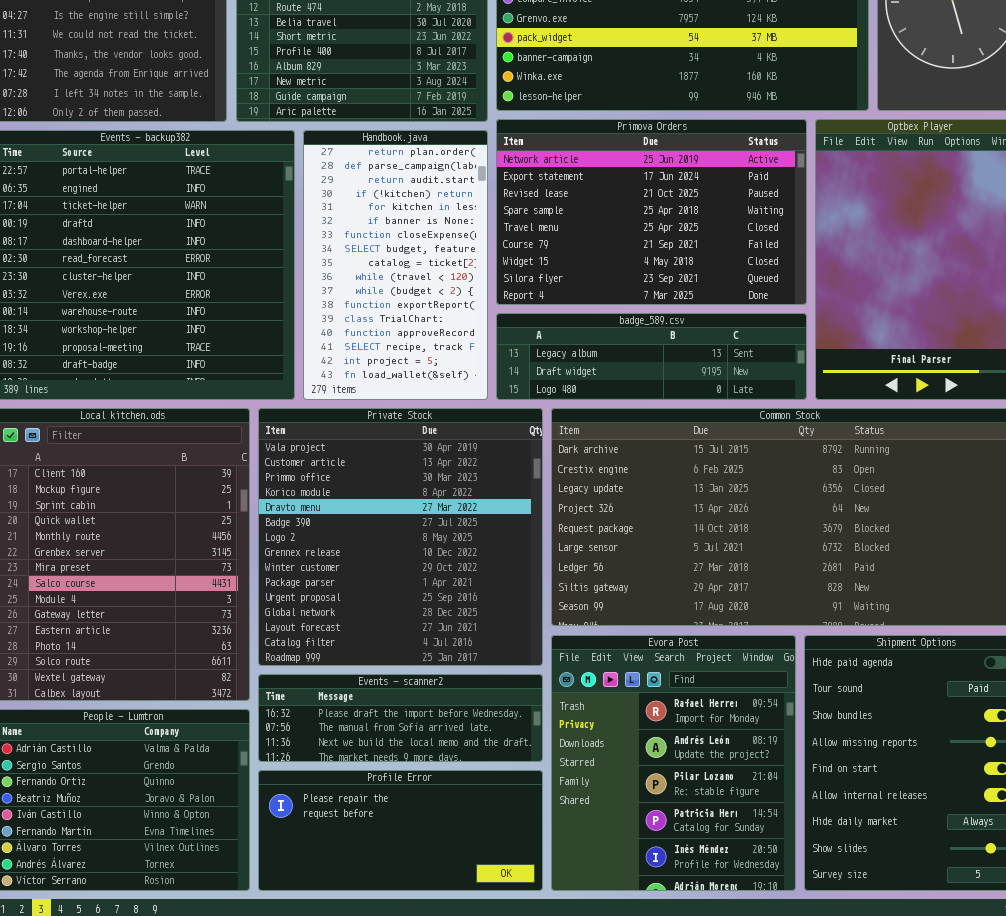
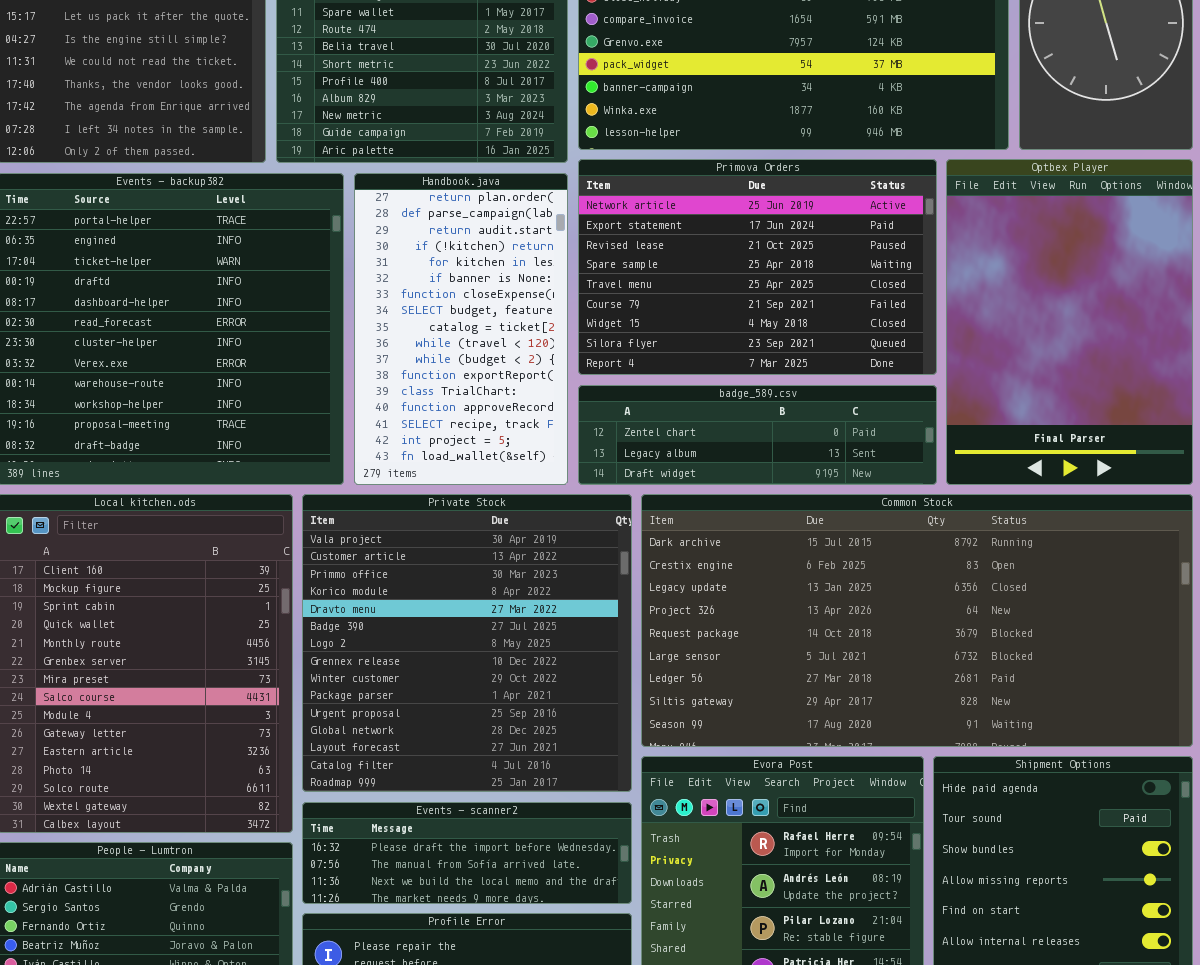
badge_589.csv: [496,313,807,400] -> [578,385,937,485], scrolled up 1 row

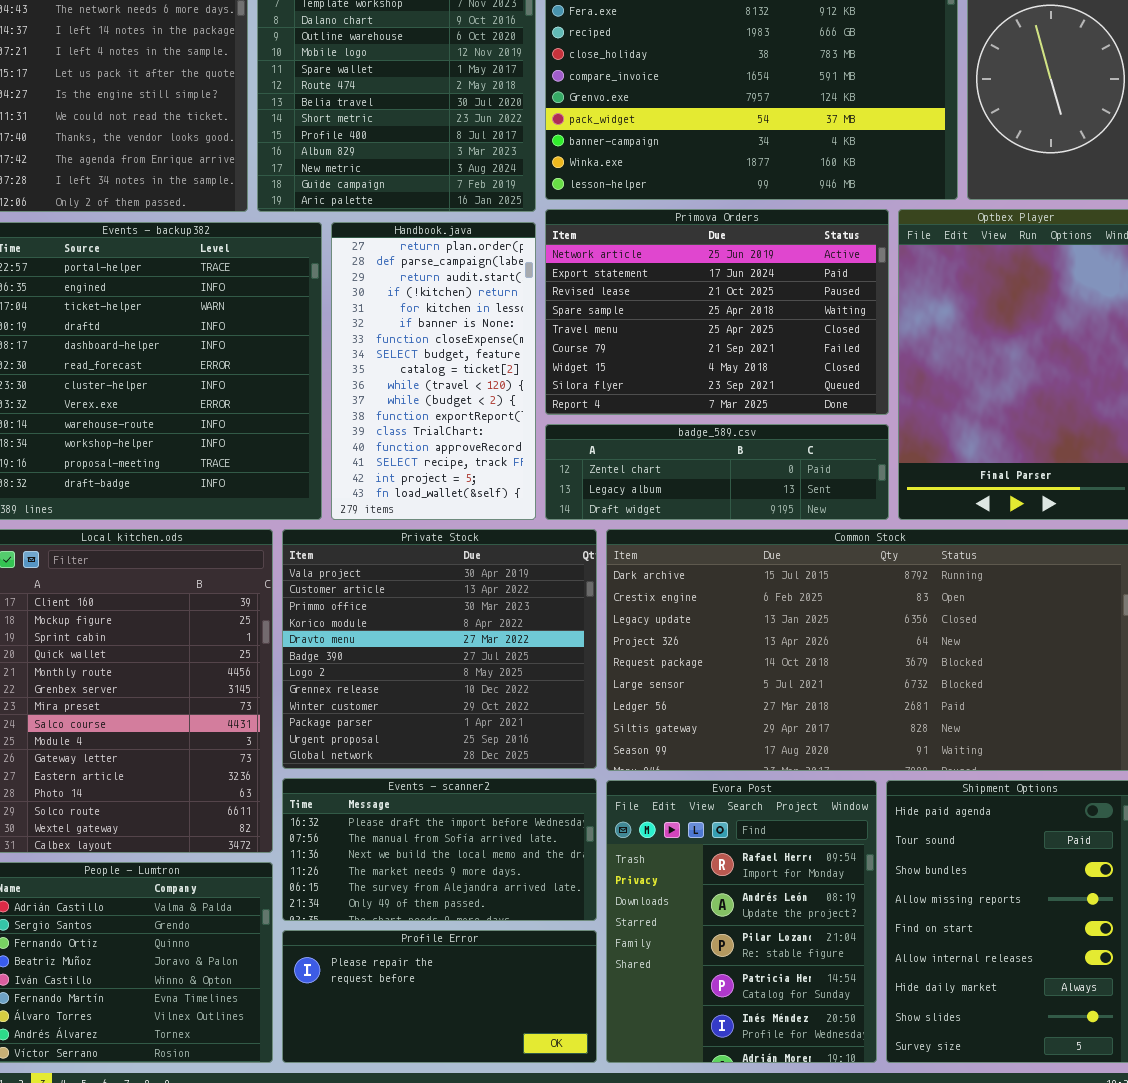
Private Stock: [302,494,632,792] -> [282,529,597,769], resized
Events - scanner2: [302,802,632,904] -> [282,778,597,921], resized

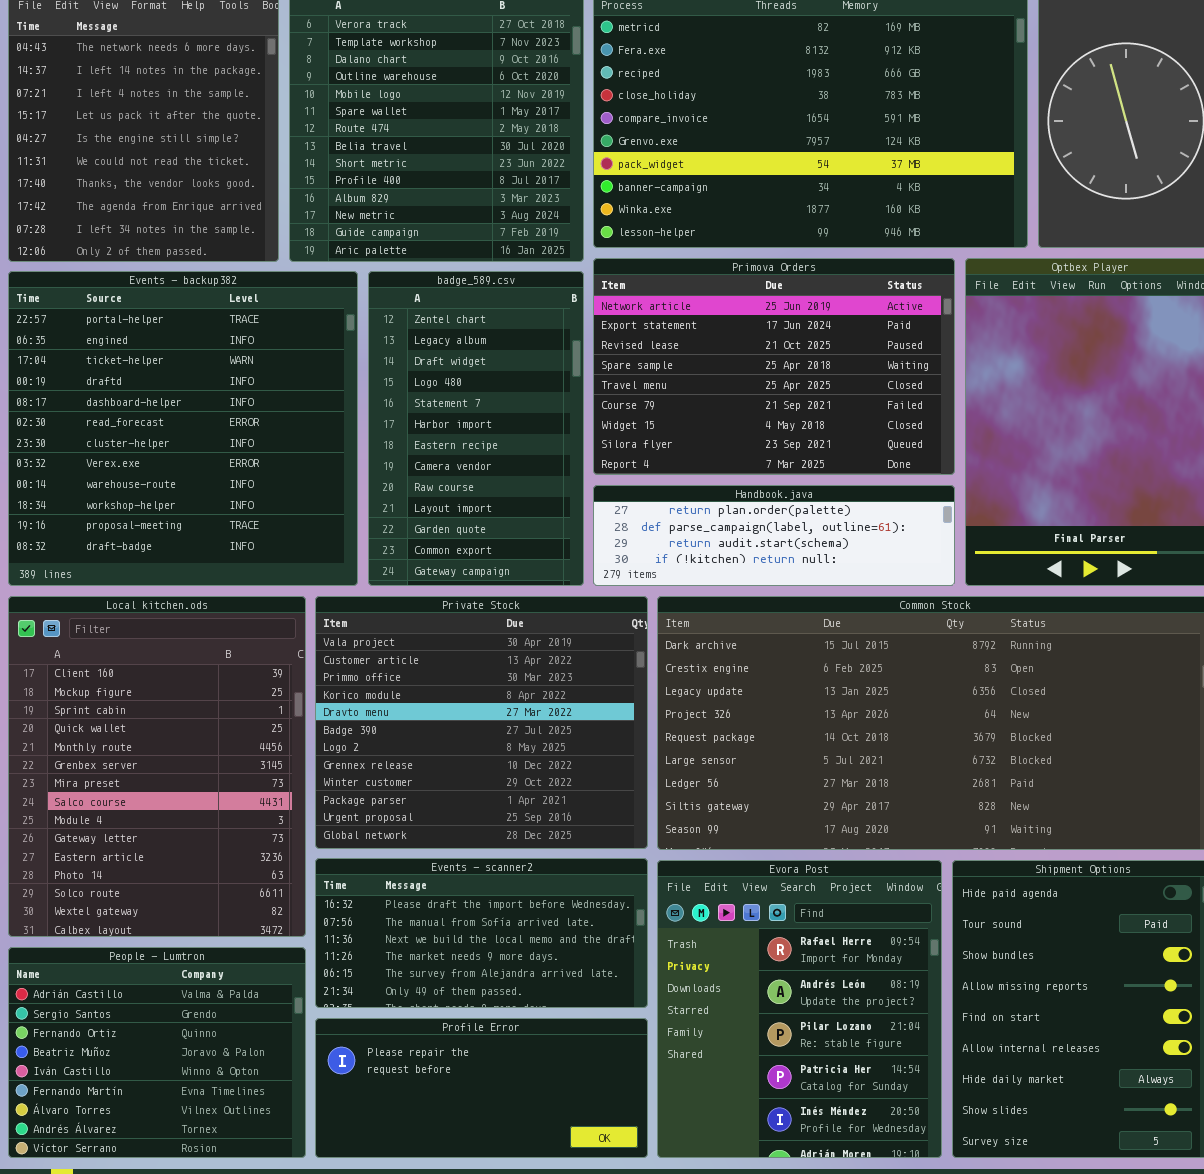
Handbook.java: [331,222,536,520] -> [593,485,955,586], moved, resized
badge_589.csv: [545,424,889,520] -> [368,271,584,586], moved, resized

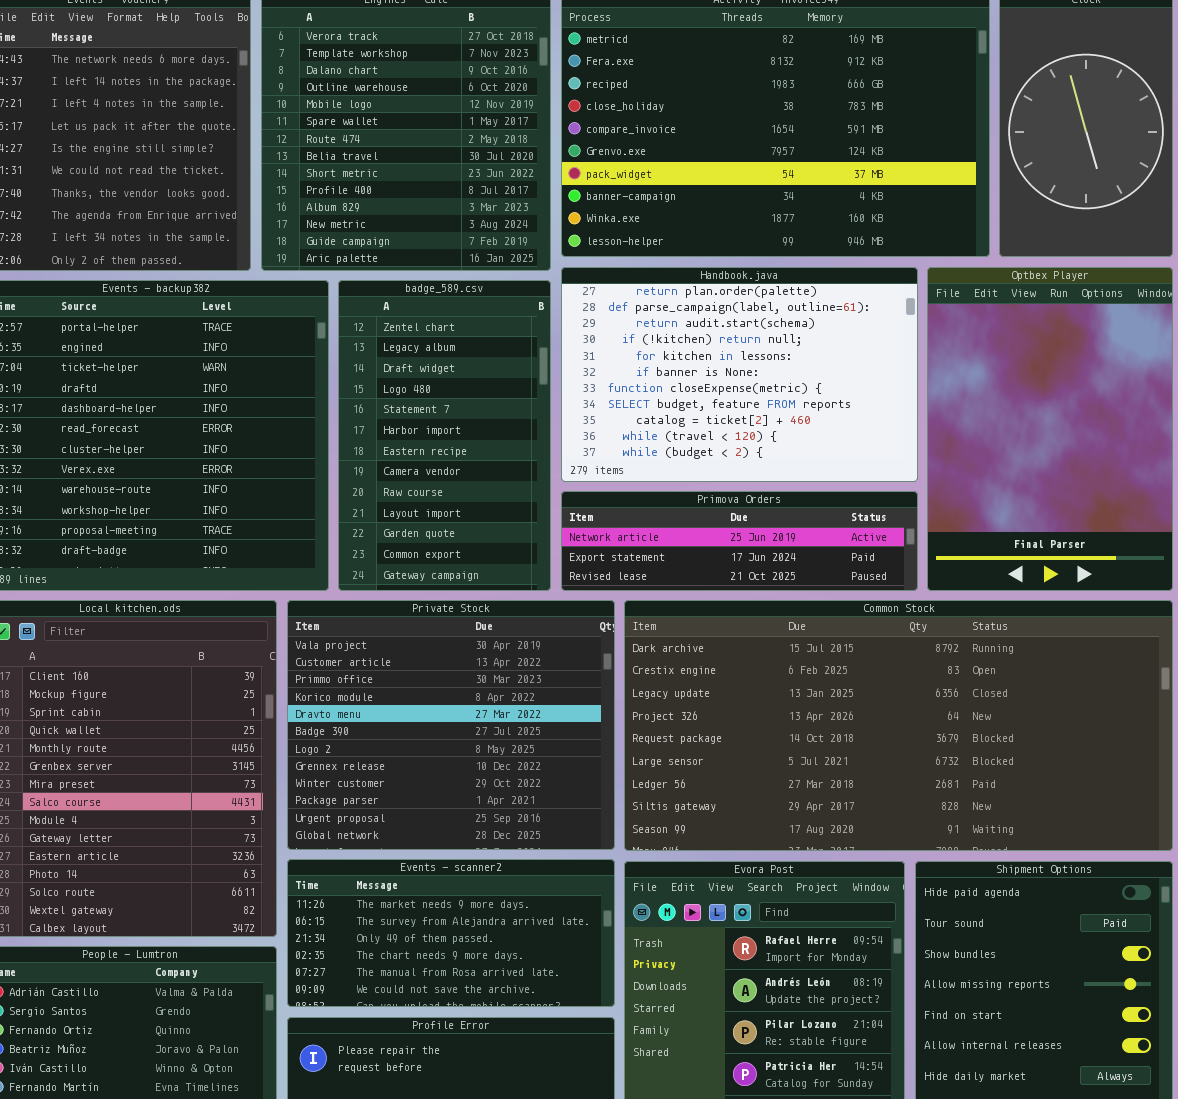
Primova Orders: [593,258,955,475] -> [561,491,918,591], moved, resized
Handbook.java: [593,485,955,586] -> [561,267,918,482], moved, resized
Events - scanner2: [315,858,648,1008] -> [287,859,615,1007], scrolled down 3 rows

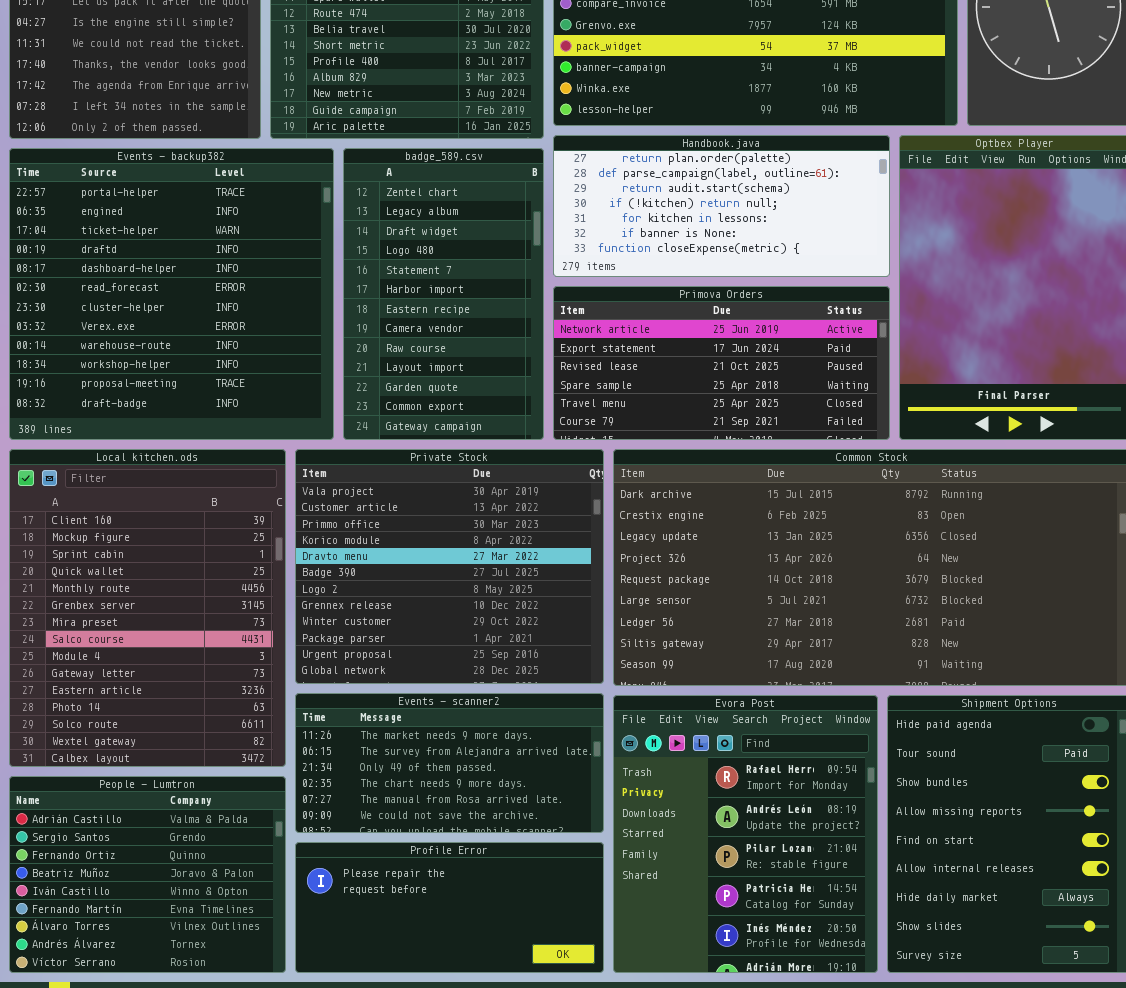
Handbook.java: [561,267,918,482] -> [553,135,890,277], resized
Primova Orders: [561,491,918,591] -> [553,286,890,440], resized

